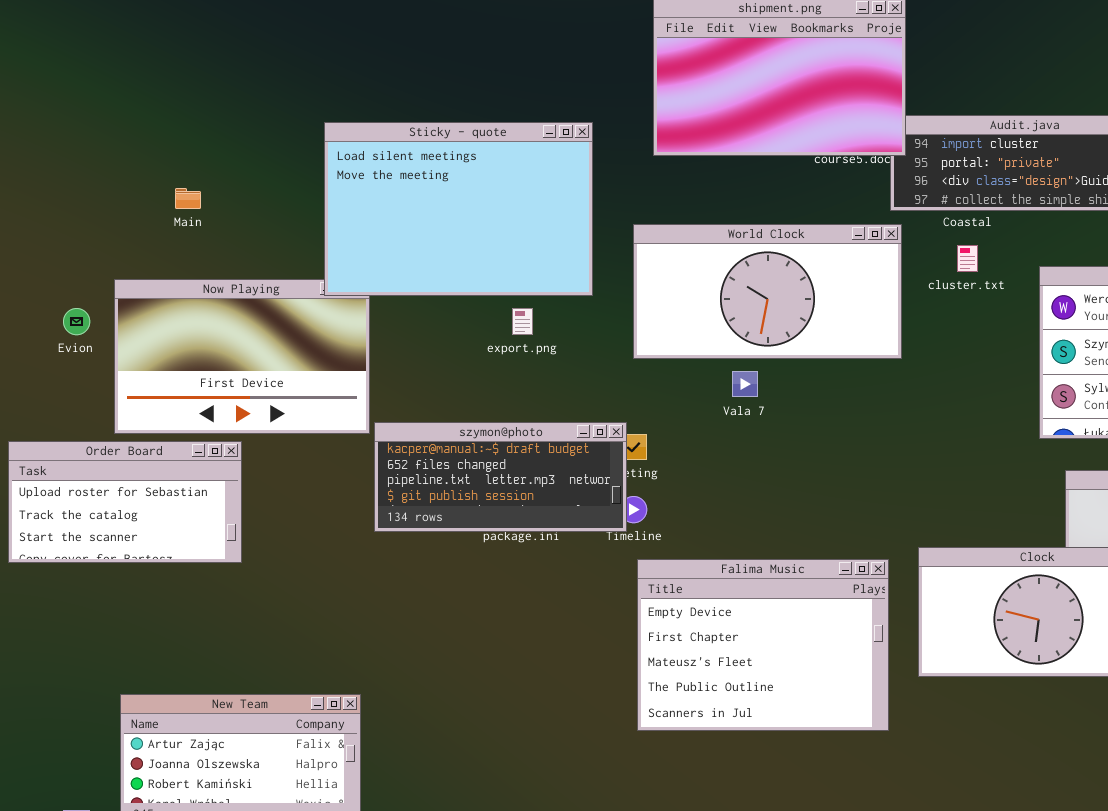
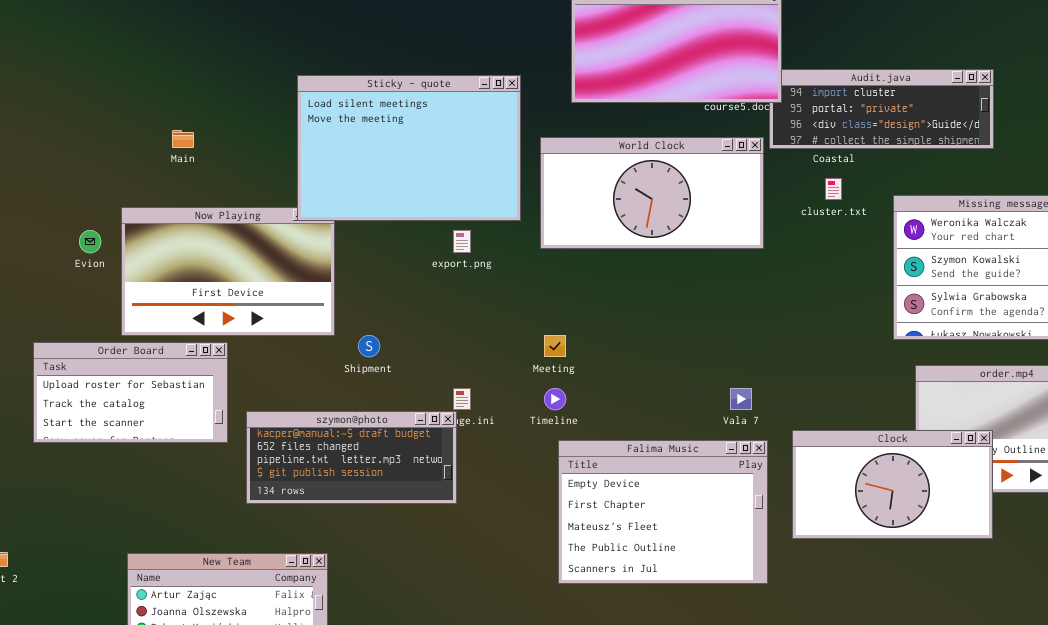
World Clock: [633,224,902,359] -> [540,137,764,249], moved
Vala 7: [732,371,758,397] -> [730,388,752,410], moved
szymon@photo: [374,422,627,532] -> [246,411,457,504], moved

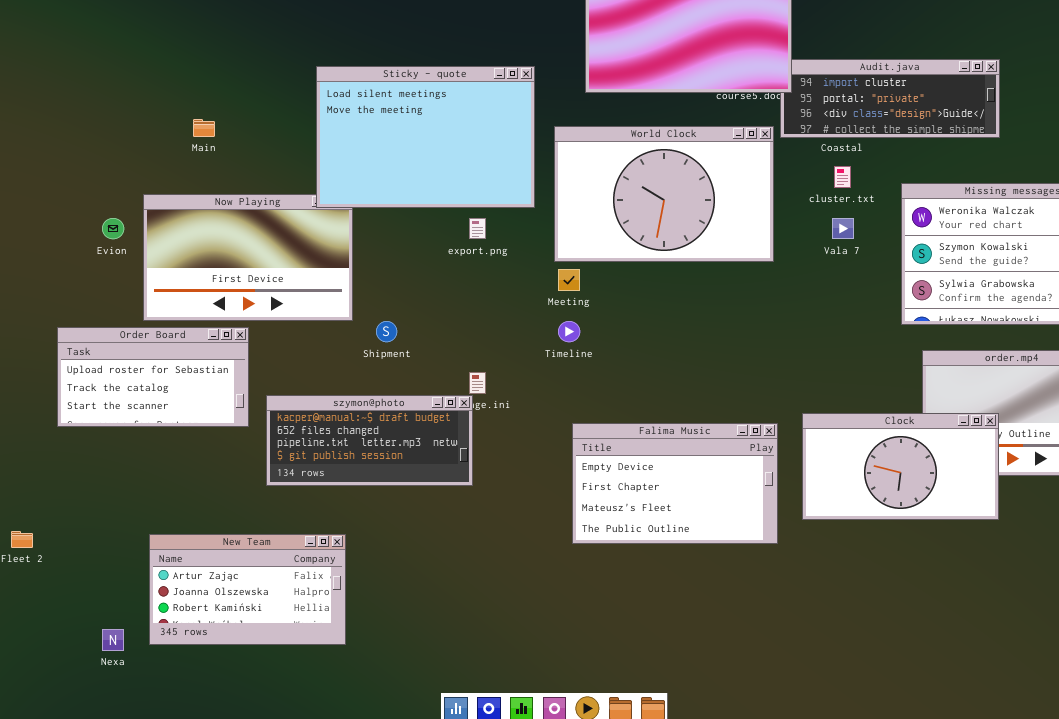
World Clock: [540,137,764,249] -> [554,126,774,262], resized
Meeting: [544,335,566,357] -> [558,269,580,291], moved
Timeline: [544,388,566,410] -> [558,321,580,342], moved
Vala 7: [730,388,752,410] -> [832,218,854,239], moved
Falima Music: [558,440,768,584] -> [572,423,778,544], resized

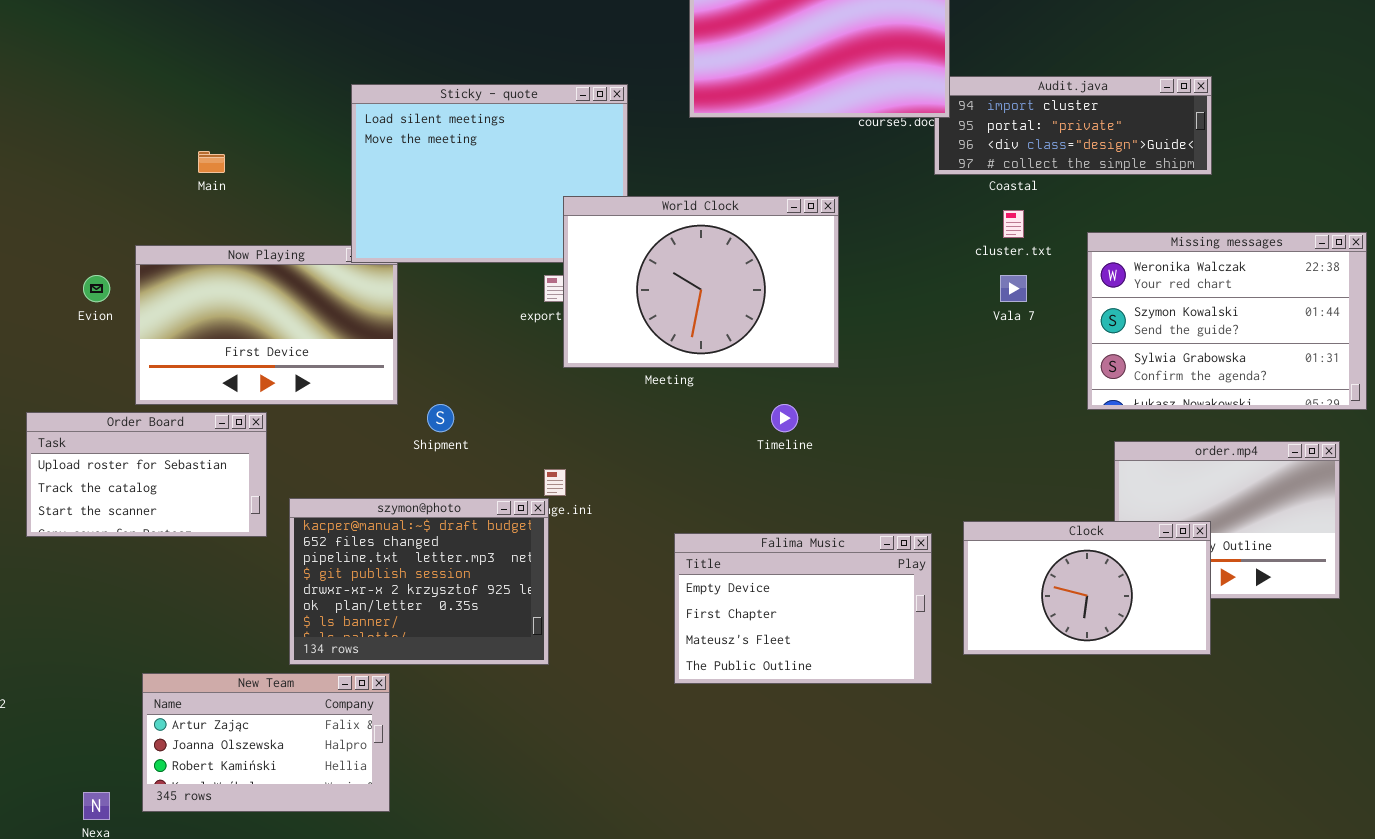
World Clock: [554,126,774,262] -> [563,196,839,368], moved
Timeline: [558,321,580,342] -> [771,404,798,432], moved
szymon@photo: [266,395,473,486] -> [289,498,549,665], resized

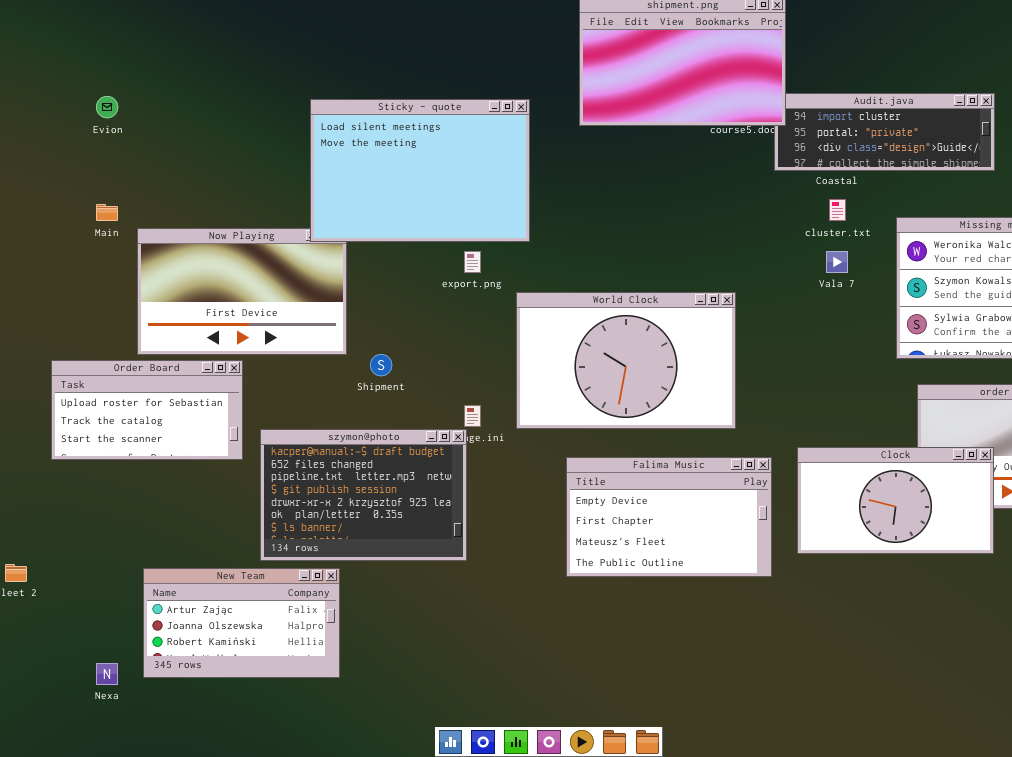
Main: [198,151,225,173] -> [96,204,118,221], moved
World Clock: [563,196,839,368] -> [516,292,736,429], moved
Evion: [83,275,110,302] -> [96,96,118,118], moved

